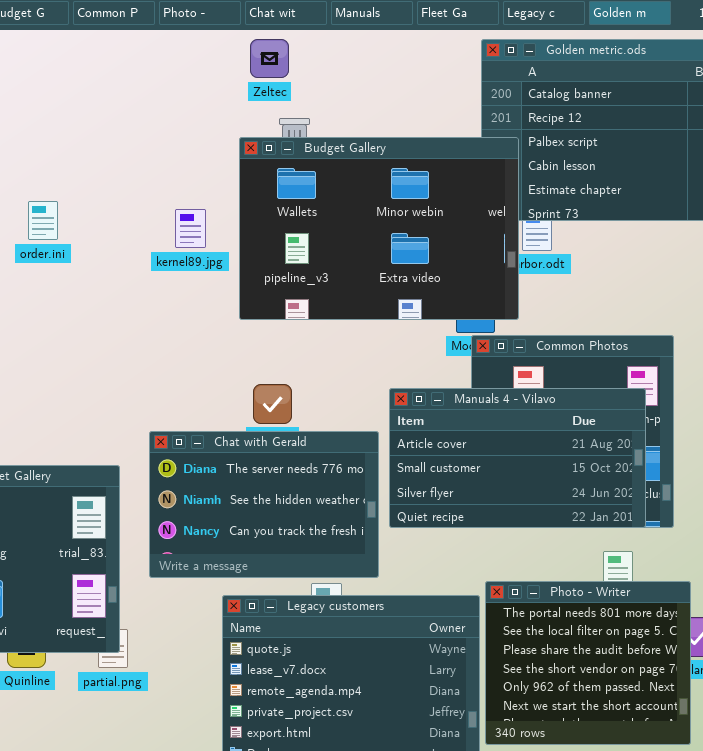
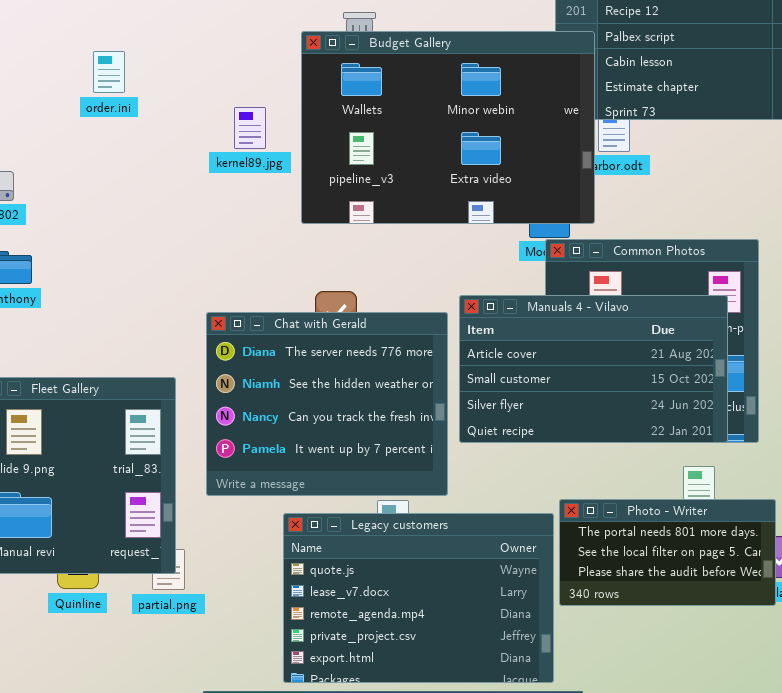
order.ini: [28,201,58,240] -> [93,51,125,93], moved
Chat with Gerald: [149,431,379,578] -> [206,312,448,496], resized
Photo - Writer: [485,581,691,745] -> [559,499,776,606], resized

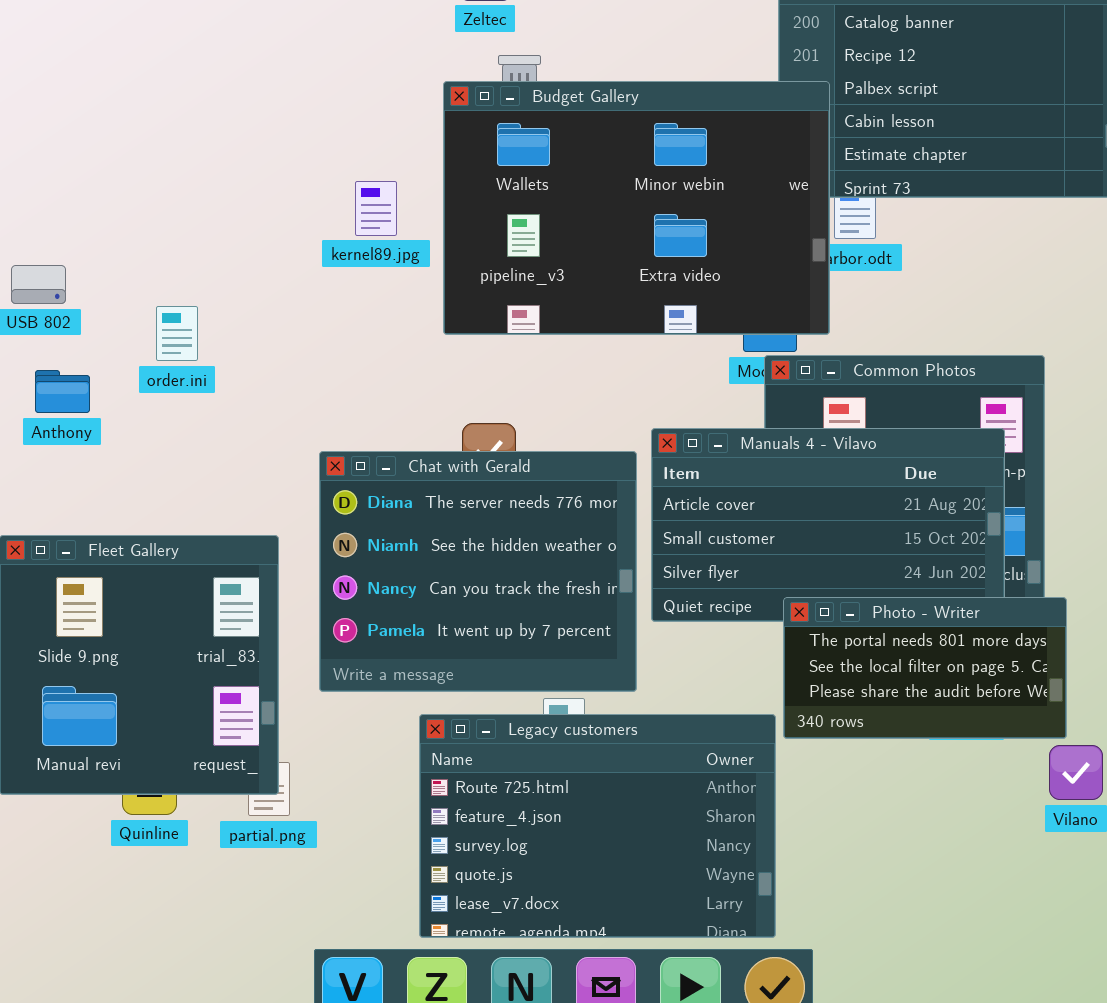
order.ini: [93,51,125,93] -> [156,306,198,361], moved
Photo - Writer: [559,499,776,606] -> [783,597,1067,739], moved
Legacy customers: [283,513,554,683] -> [419,714,776,938], scrolled up 3 rows

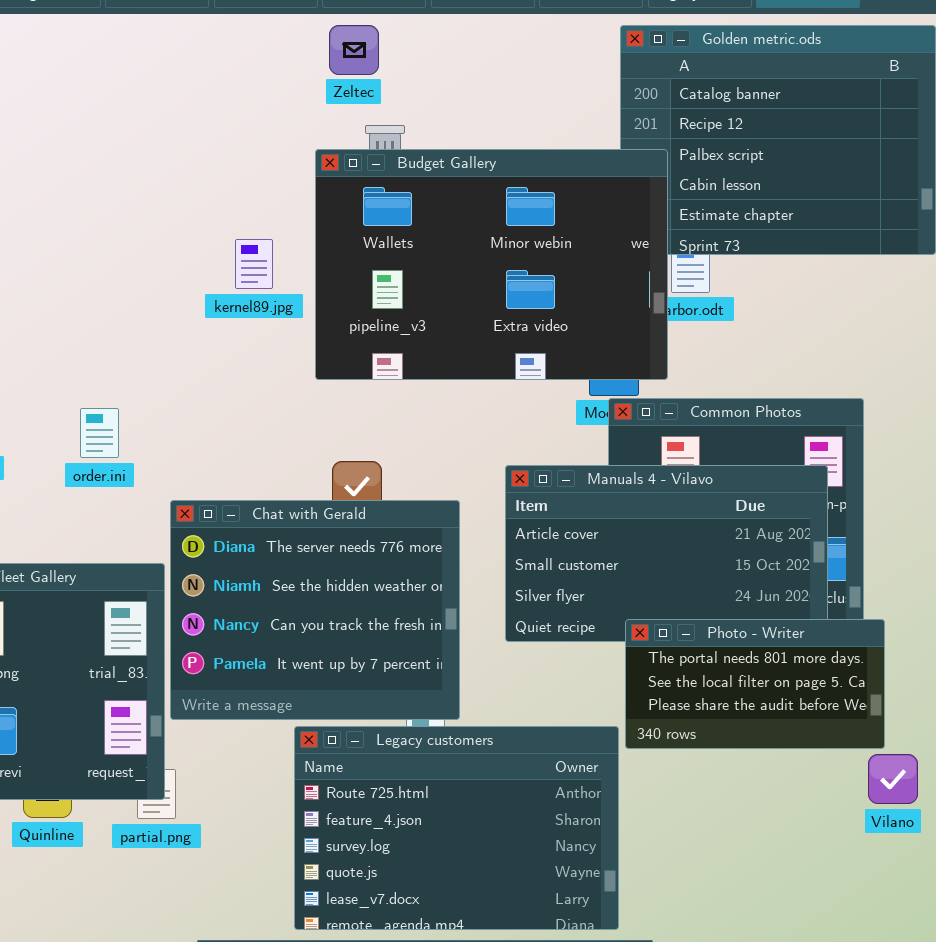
order.ini: [156,306,198,361] -> [80,408,119,458], moved
Chat with Gerald: [319,451,637,692] -> [170,500,460,720], moved

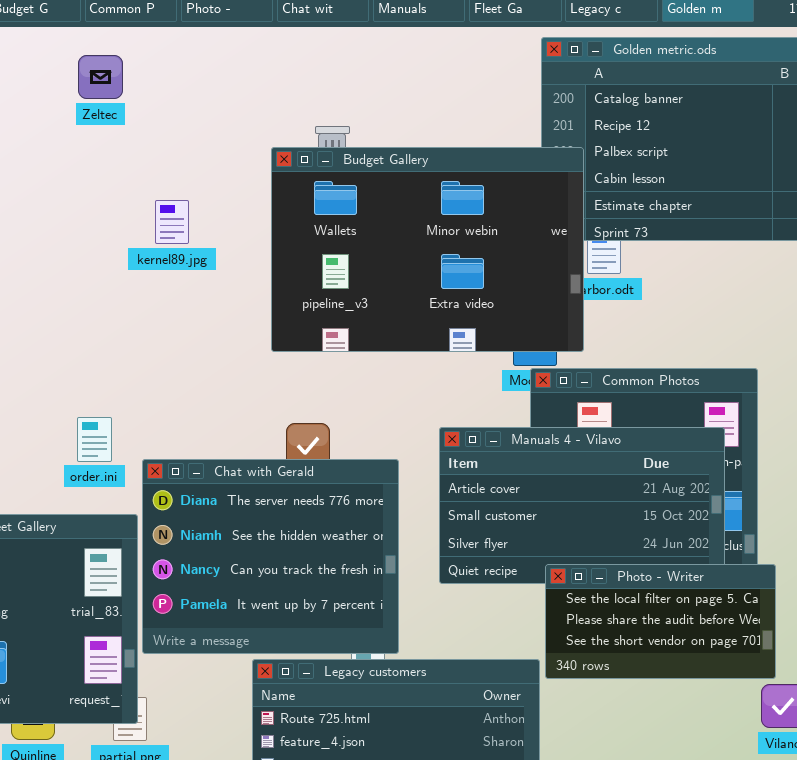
Zeltec: [329,25,379,75] -> [78,55,123,99], moved
kernel89.jpg: [235,239,273,289] -> [155,200,189,244], moved
order.ini: [80,408,119,458] -> [77,417,112,462], moved
Photo - Writer: [625,619,885,749] -> [545,564,776,679], scrolled down 1 row

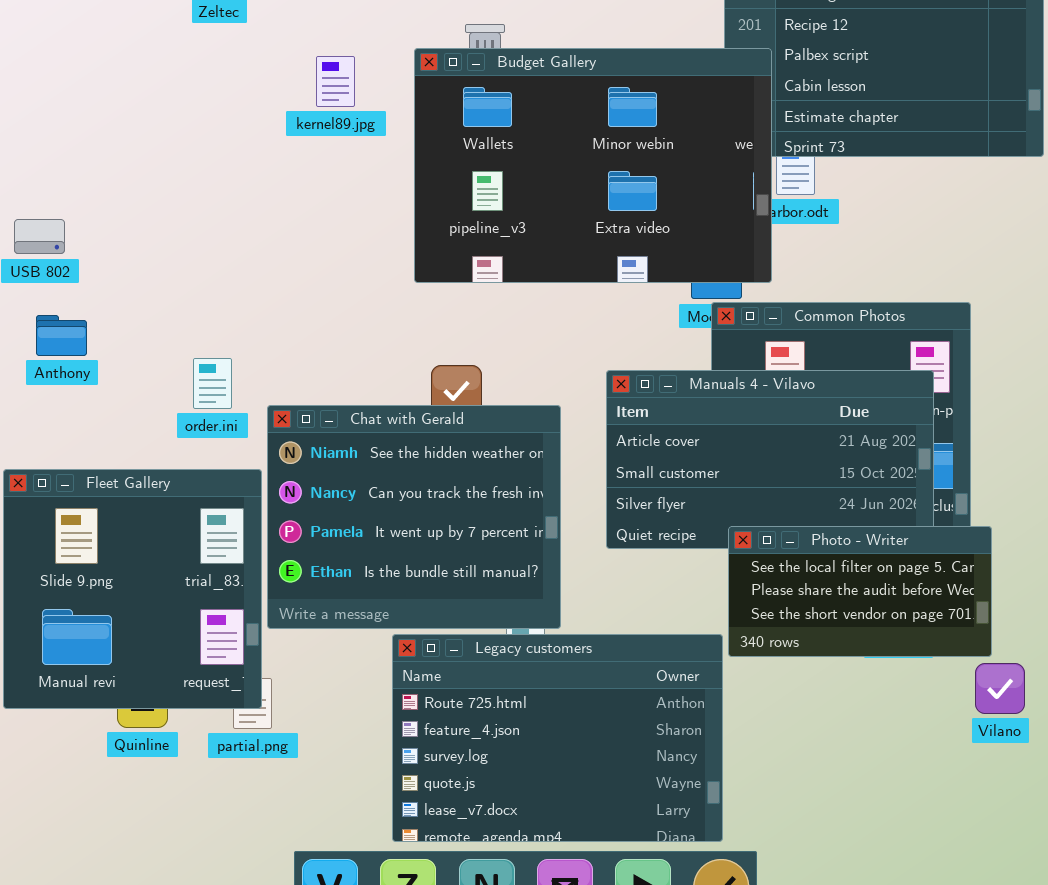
kernel89.jpg: [155,200,189,244] -> [316,56,355,107], moved
Chat with Gerald: [142,459,399,654] -> [267,405,561,629], scrolled down 1 row

